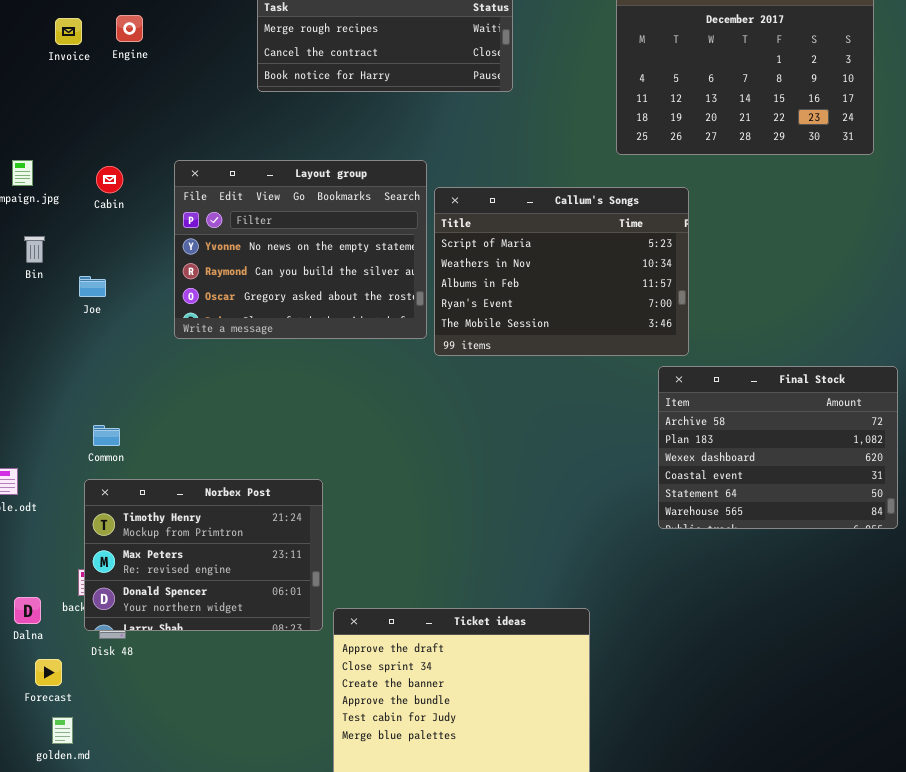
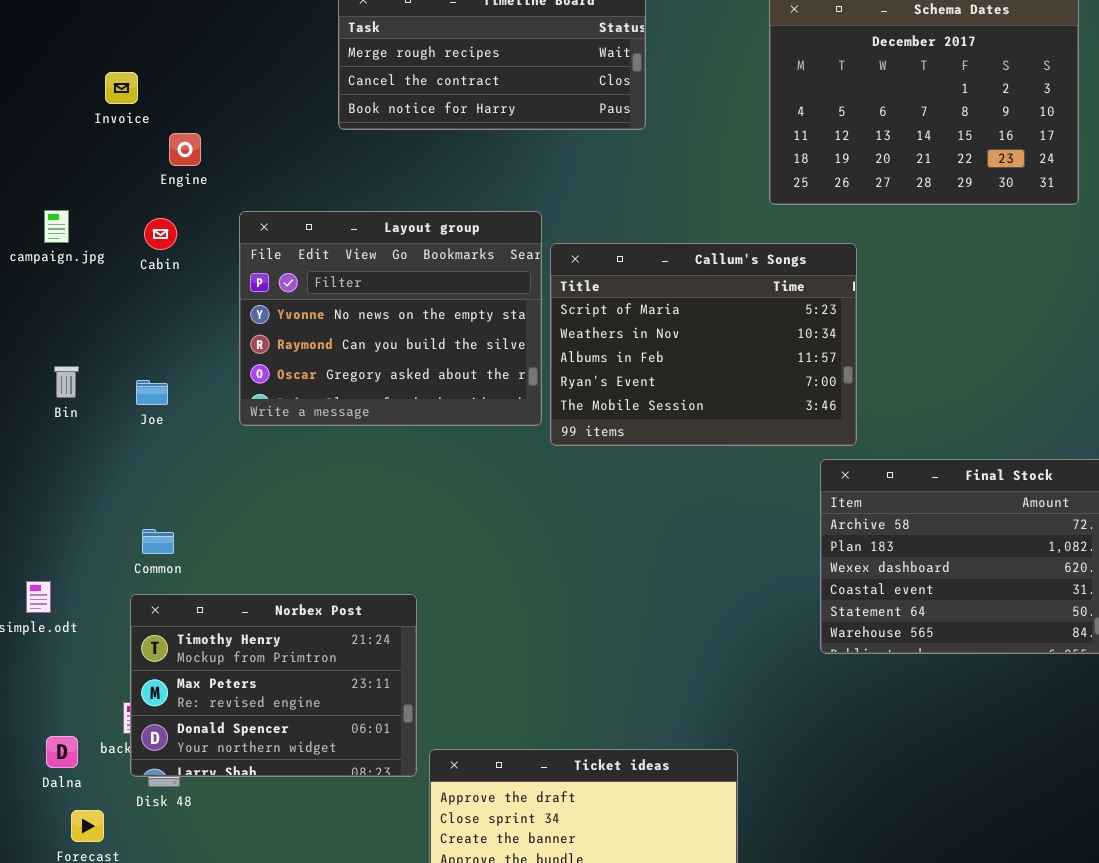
Engine: [116,15,143,42] -> [169,133,201,166], moved
Invoice: [55,18,82,45] -> [105,72,138,104], moved
Bin: [24,236,45,263] -> [54,366,79,398], moved
Joe: [79,276,106,297] -> [136,380,168,405], moved

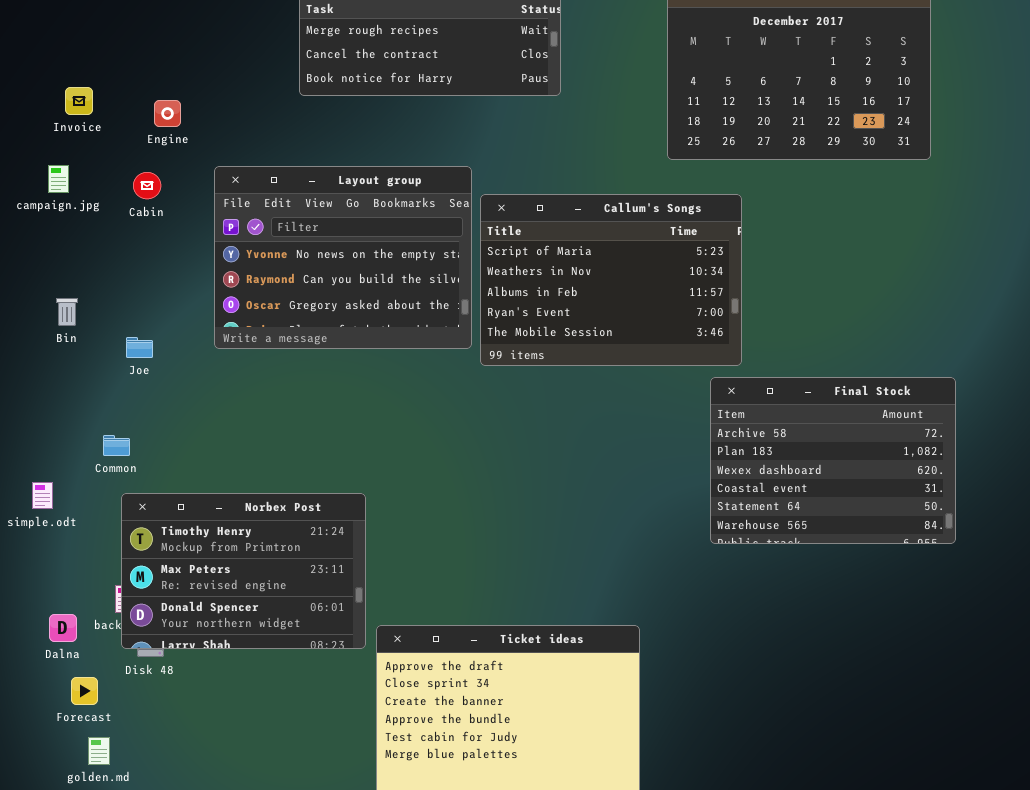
Invoice: [105,72,138,104] -> [65,87,93,115], moved
Joe: [136,380,168,405] -> [126,337,153,358], moved
Common: [142,529,174,554] -> [103,435,130,456], moved

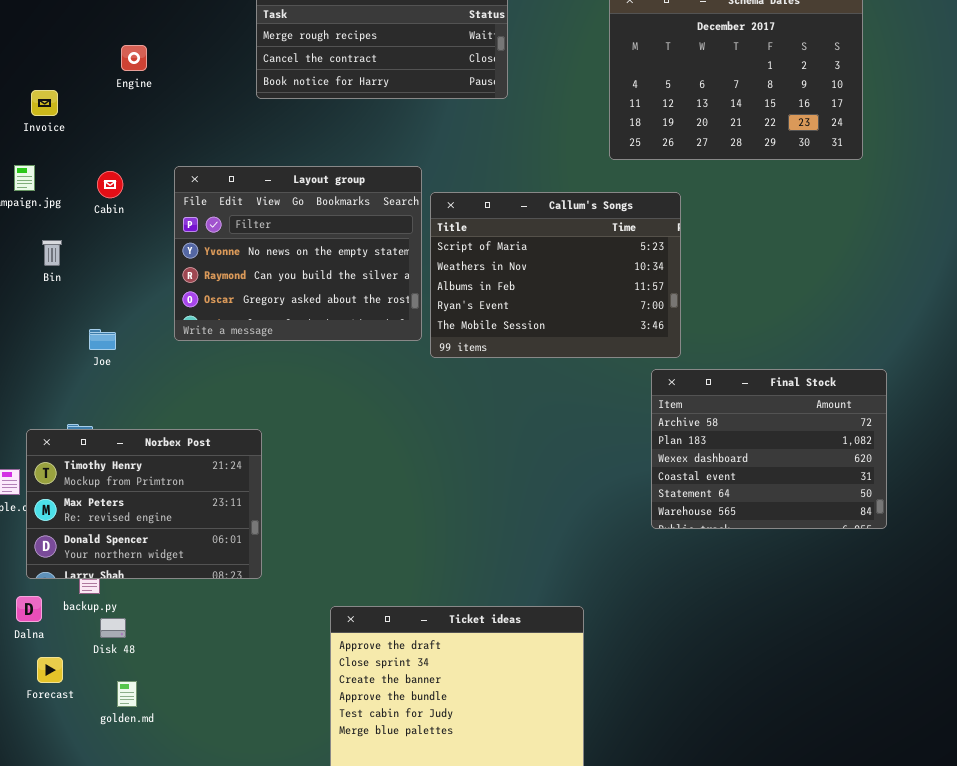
Engine: [154,100,181,127] -> [121,45,147,71], moved
Bin: [56,298,78,326] -> [42,240,62,266], moved
Norbex Post: [121,493,366,649] -> [26,429,262,579], moved
golden.md: [88,737,110,765] -> [117,681,137,707], moved

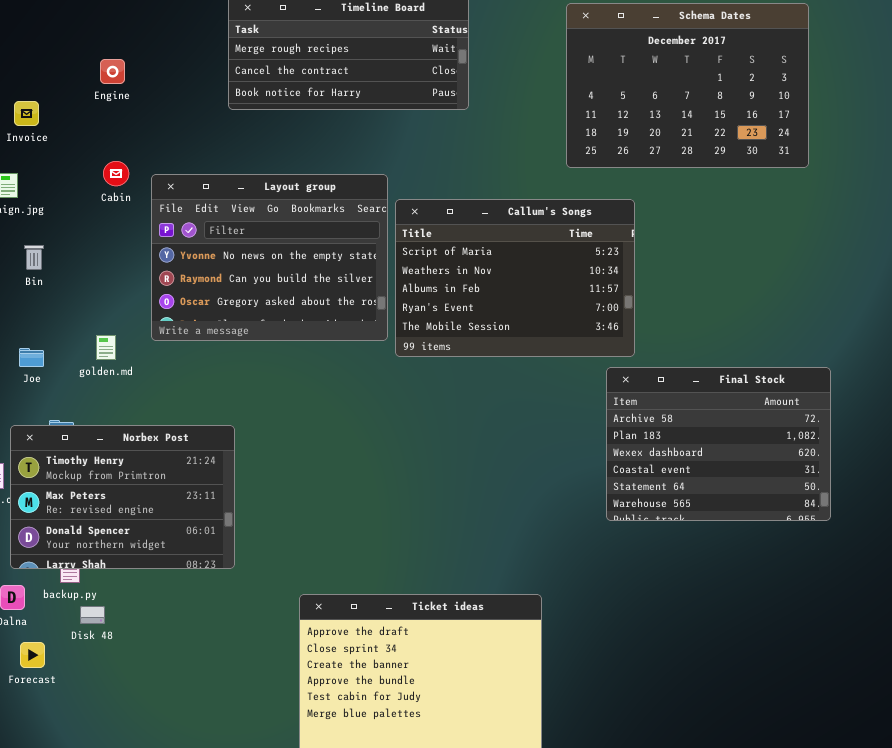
Cabin: [97,171,123,198] -> [103,161,129,186], moved
Joe: [89,329,116,350] -> [19,348,44,367], moved
golden.md: [117,681,137,707] -> [96,335,116,360], moved

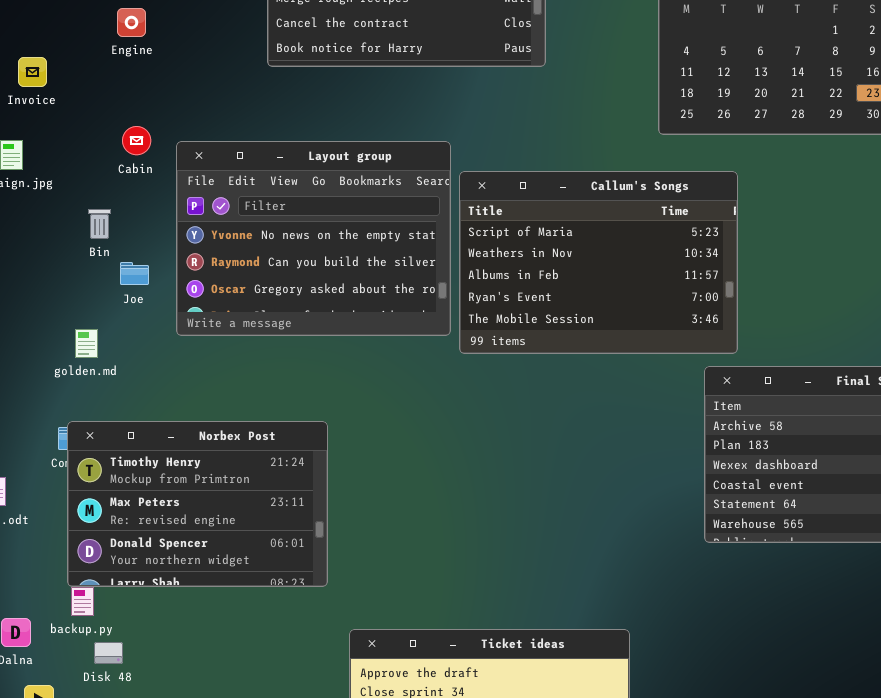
Bin: [24,245,44,270] -> [88,209,111,239], moved
golden.md: [96,335,116,360] -> [75,329,98,358], moved
Joe: [19,348,44,367] -> [120,262,149,285], moved
Norbex Post: [10,425,235,569] -> [67,421,328,587], moved

